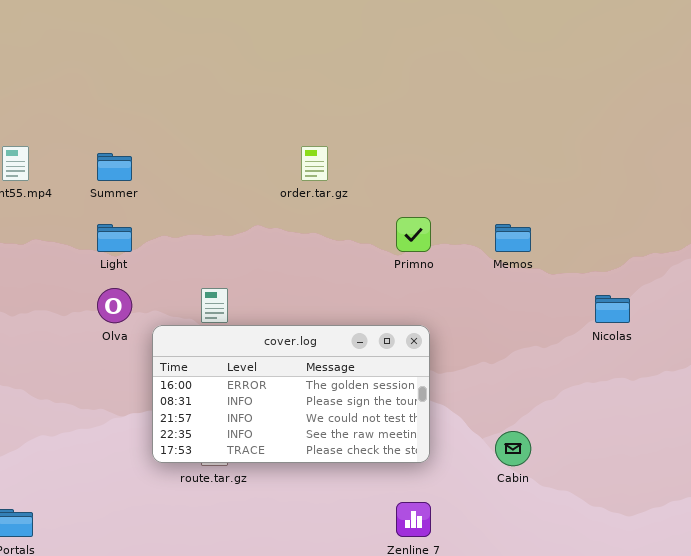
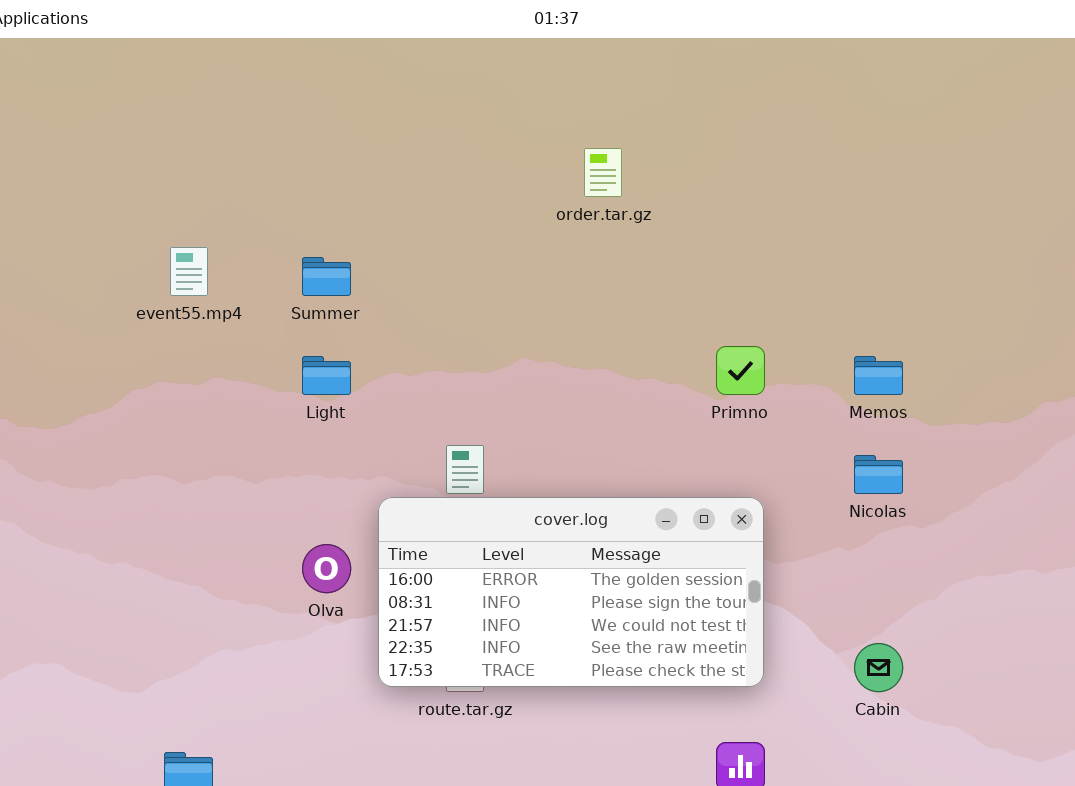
order.tar.gz: [301,146,328,181] -> [584,148,622,197], moved
Olva: [97,288,132,323] -> [302,544,351,593], moved
Nicolas: [595,295,630,323] -> [854,455,903,494], moved

